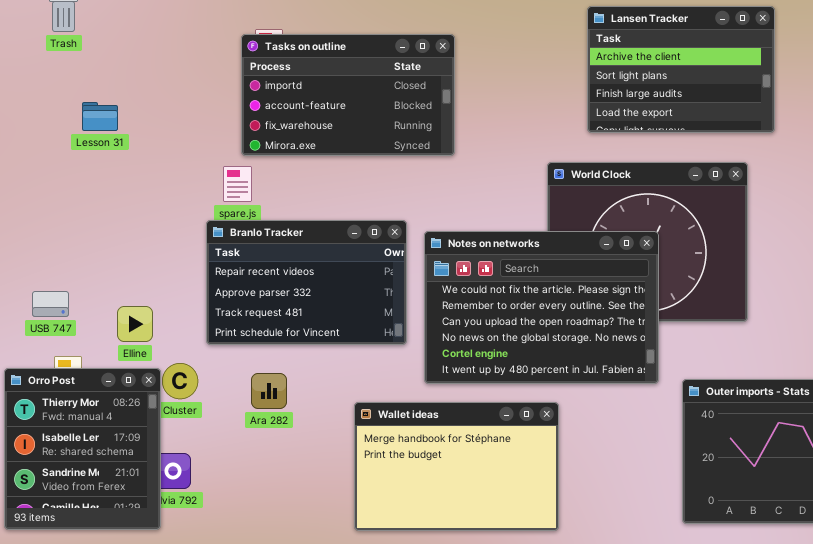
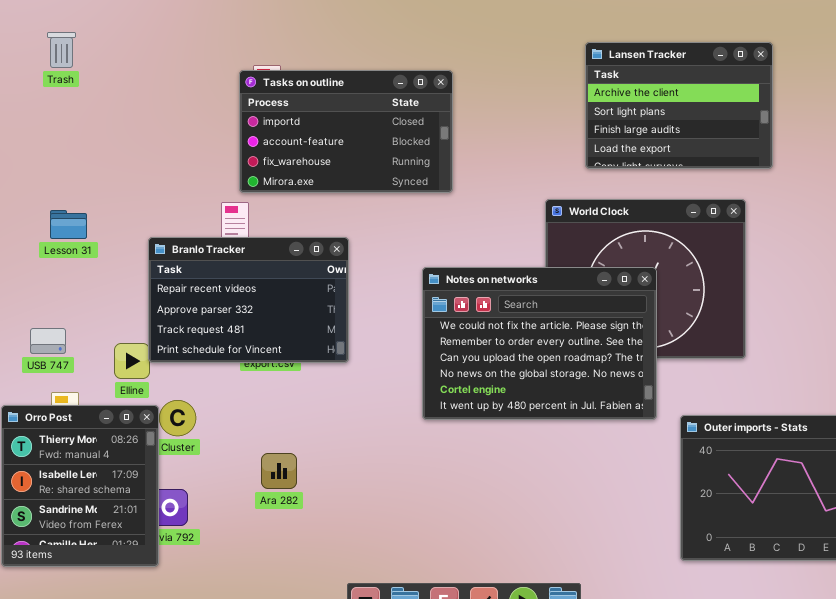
Lesson 31: [82,102,118,131] -> [50,210,87,239], moved
Branlo Tracker: [206,220,407,345] -> [148,237,349,363], moved
Ara 282: [251,373,287,409] -> [261,453,297,489], moved
Wallet ideas: [354,402,559,531] -> none, closed

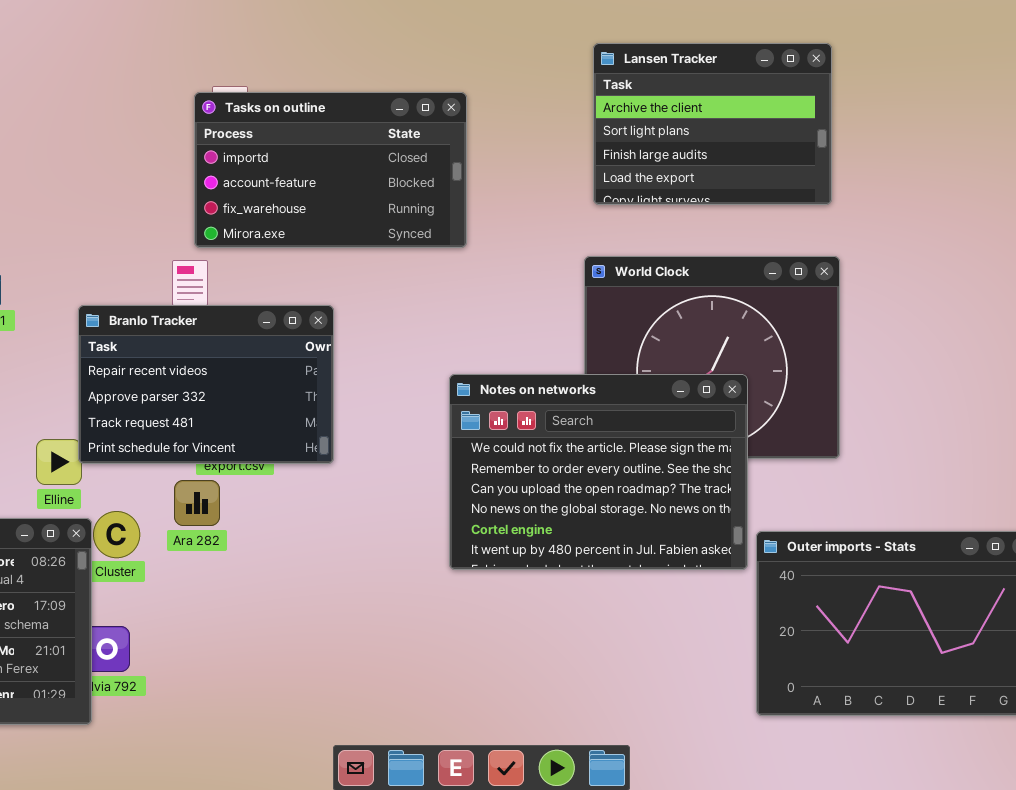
Lansen Tracker: [585,42,773,169] -> [593,43,832,205], moved
Notes on networks: [422,267,657,420] -> [449,374,748,570], moved
Ara 282: [261,453,297,489] -> [174,480,220,526], moved

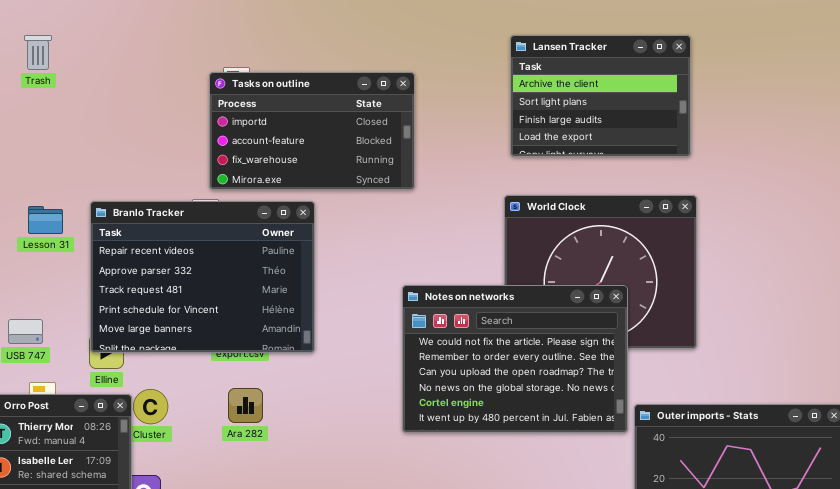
Branlo Tracker: [78,305,334,464] -> [90,201,315,353], resized
Ara 282: [174,480,220,526] -> [228,388,263,423], moved

